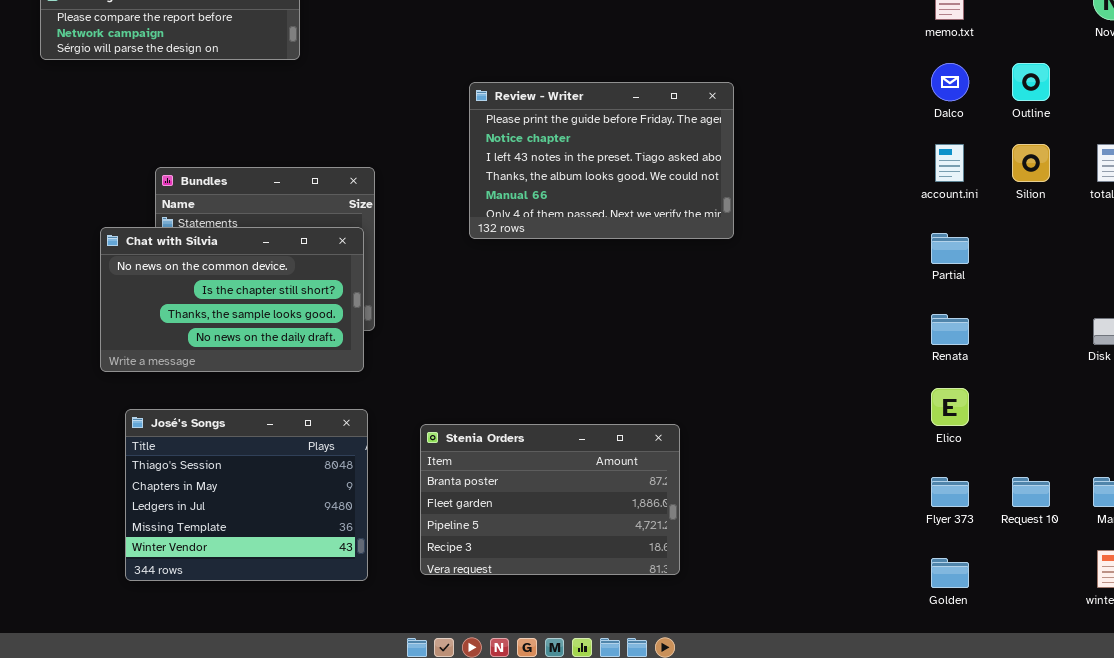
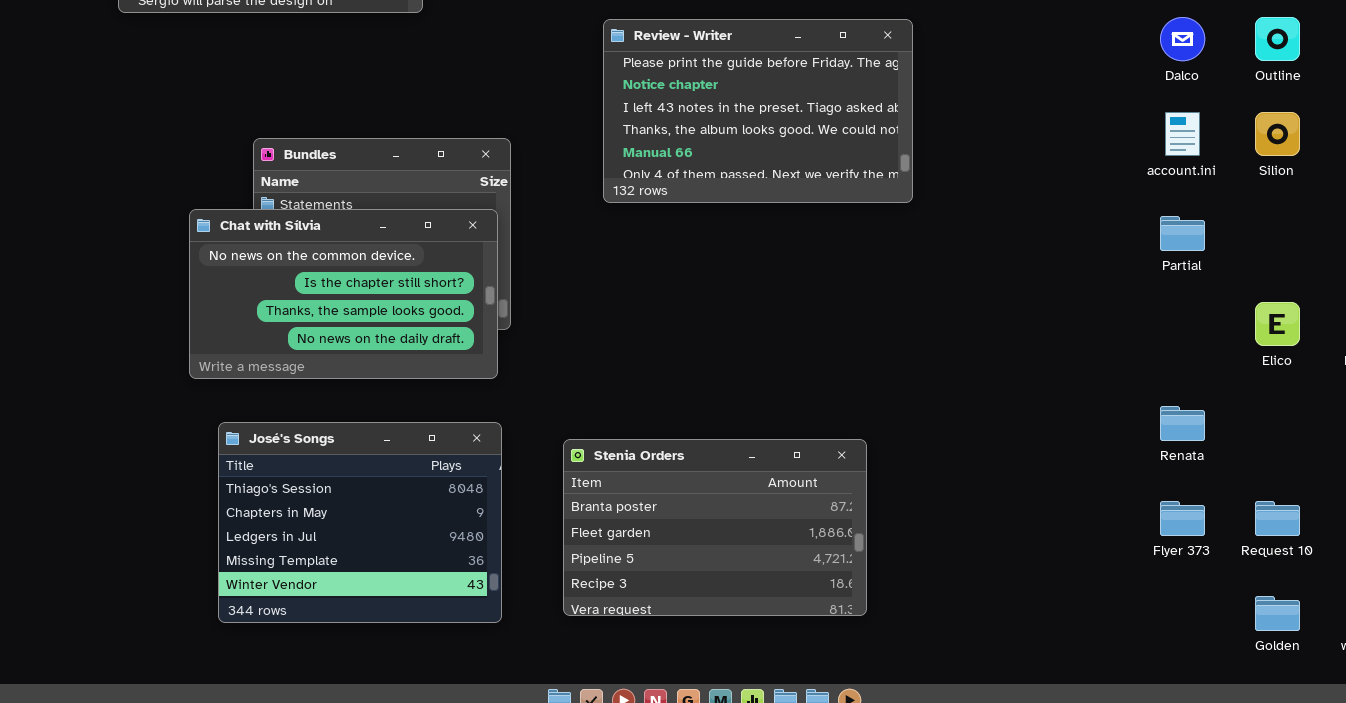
Review - Writer: [469,82,734,239] -> [603,19,913,203], moved
Renata: [931,314,969,345] -> [1160,406,1205,441], moved
Elico: [931,388,969,426] -> [1255,302,1300,346], moved
Golden: [931,558,969,588] -> [1255,596,1300,631], moved

